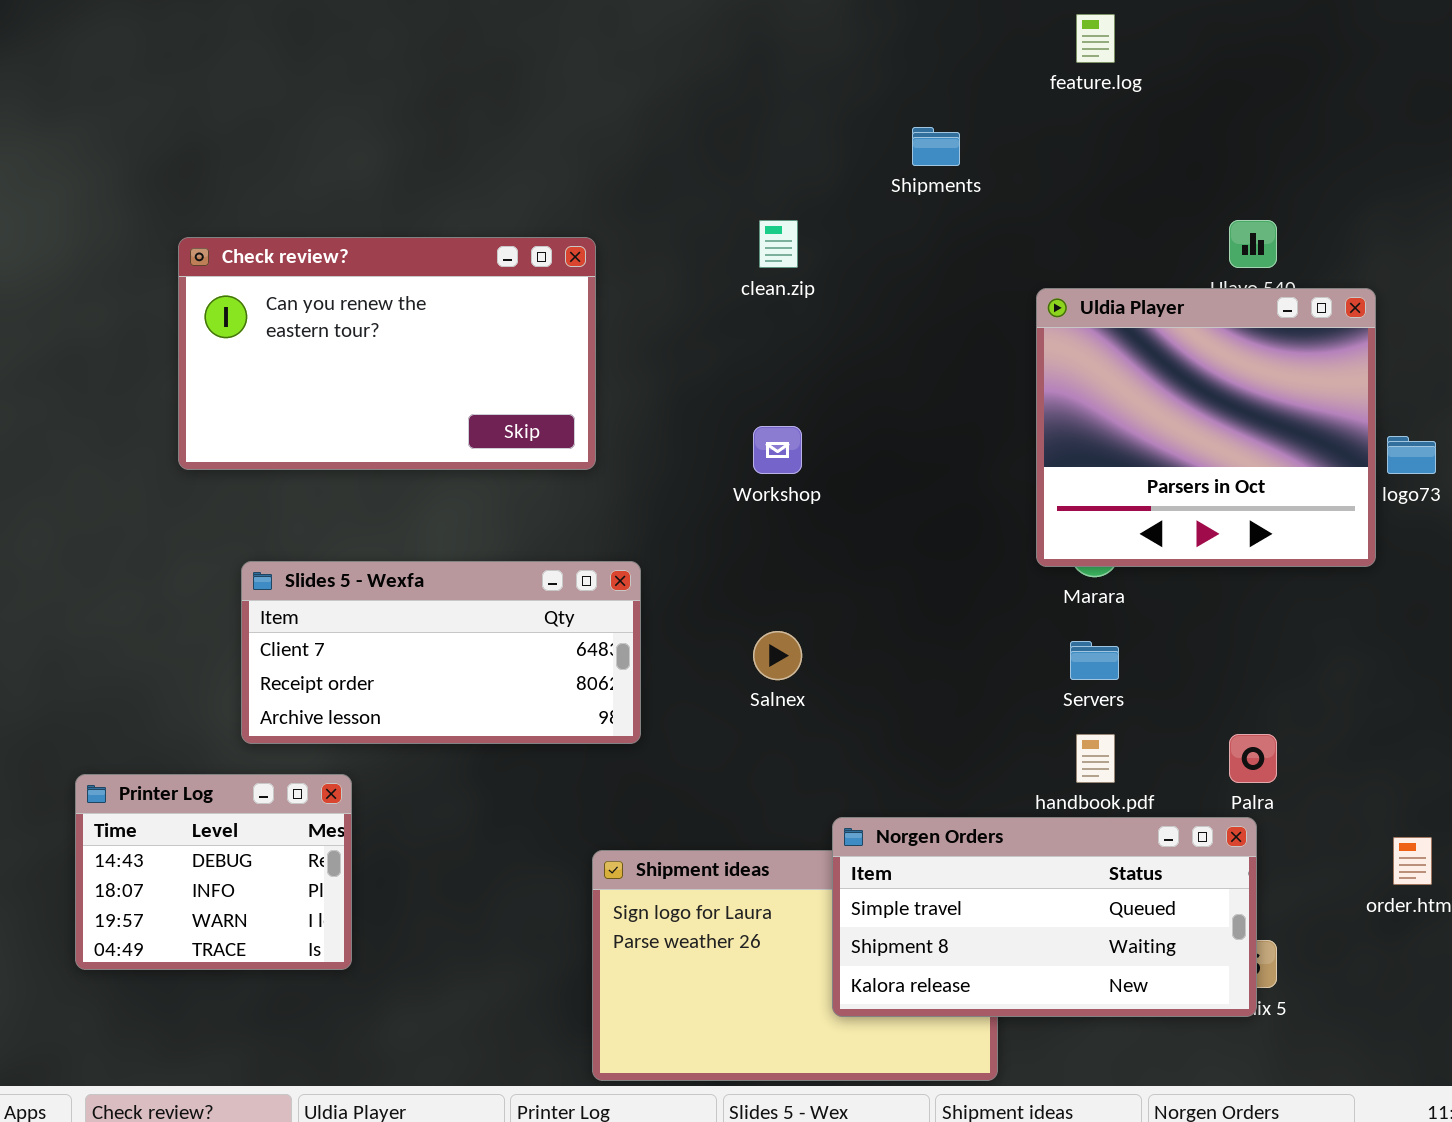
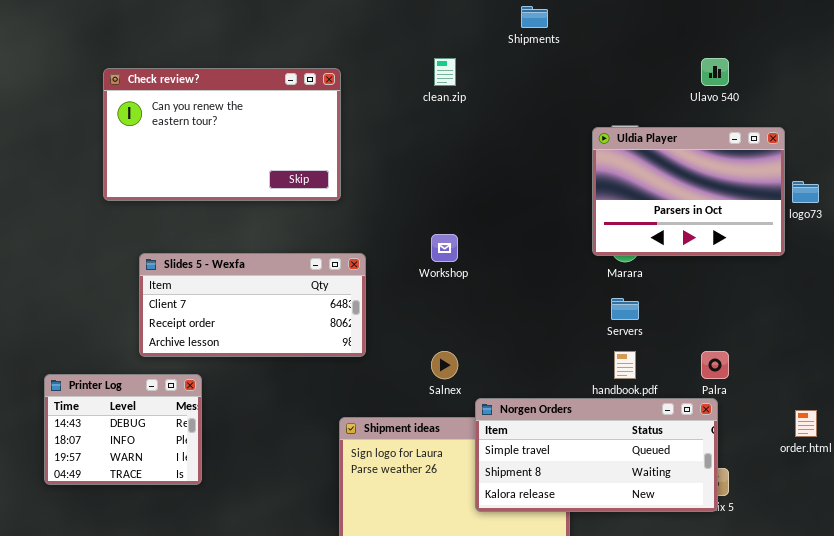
Uldia Player: [1036,288,1376,567] -> [592,127,785,256], resized
Workshop: [753,426,802,474] -> [431,234,458,262], moved
Salnex: [753,631,802,680] -> [431,351,458,379], moved

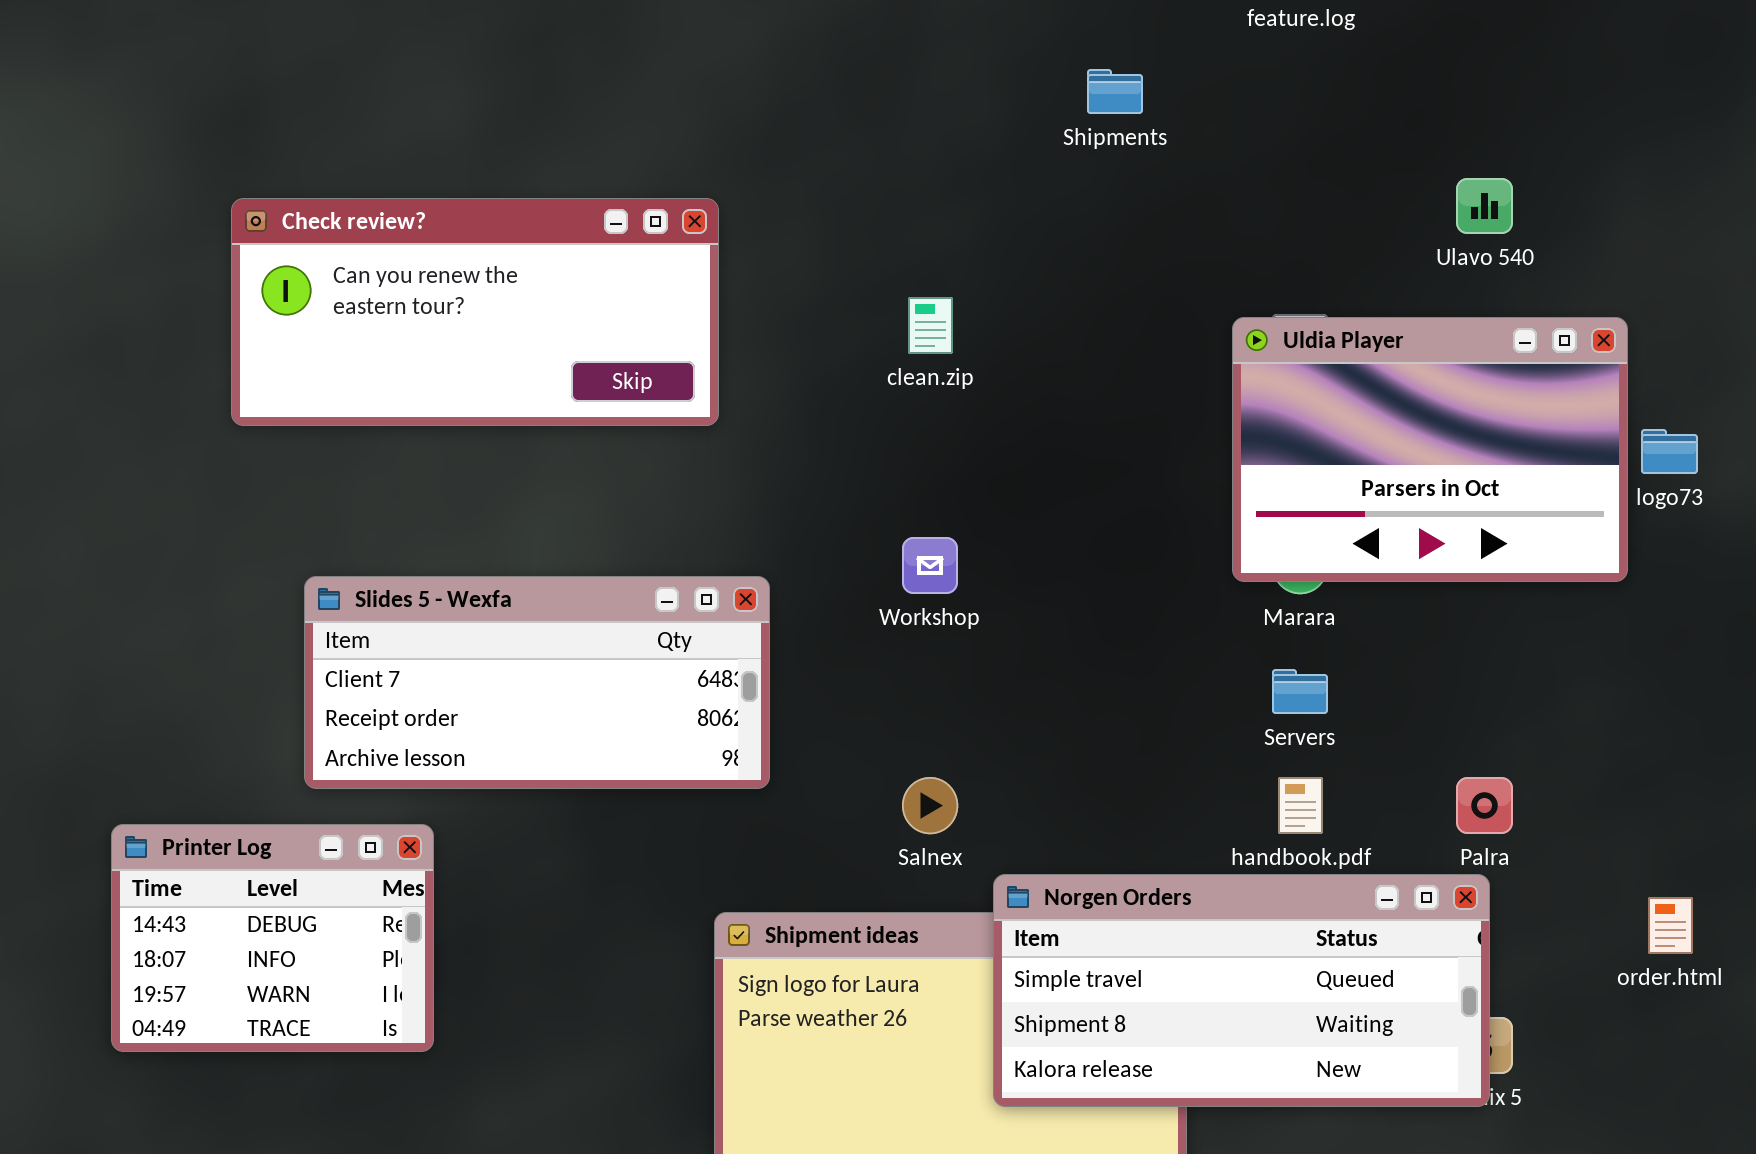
clean.zip: [434,58,456,86] -> [908,297,953,354], moved
Check review?: [103,68,341,201] -> [231,198,719,426], resized

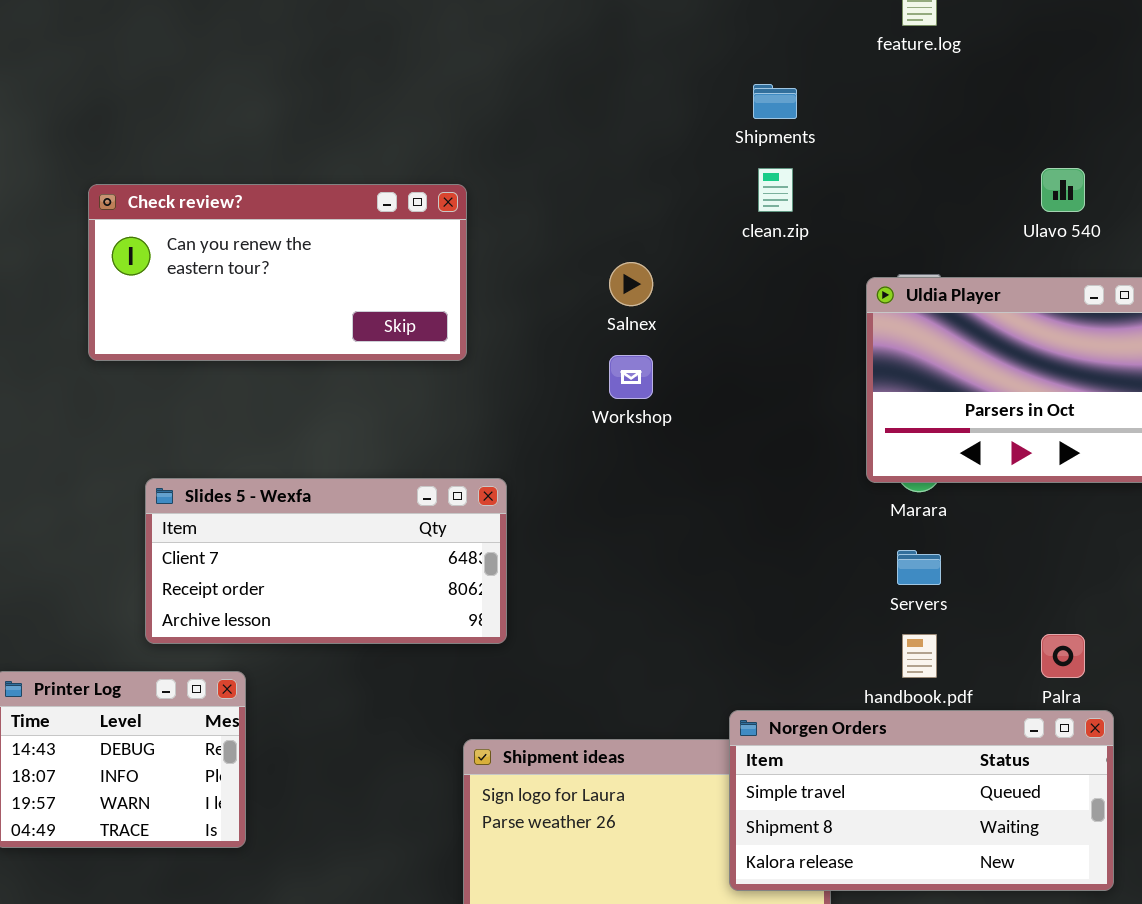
clean.zip: [908,297,953,354] -> [758,168,793,212], moved
Workshop: [902,537,958,594] -> [609,355,653,399], moved
Salnex: [902,777,958,834] -> [609,262,653,306], moved
Norgen Orders: [993,874,1490,1107] -> [729,710,1114,891], moved

